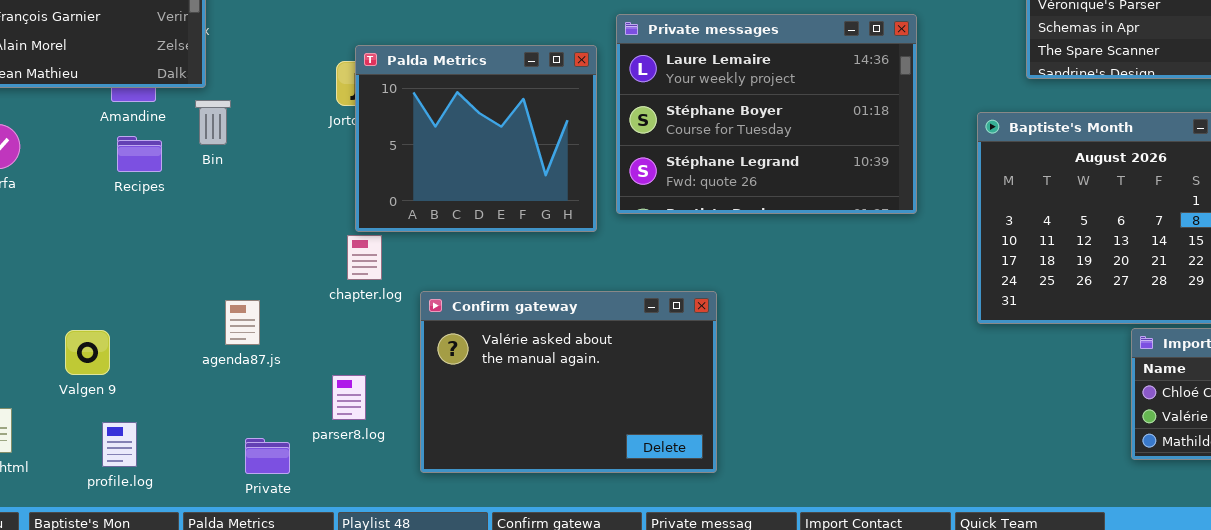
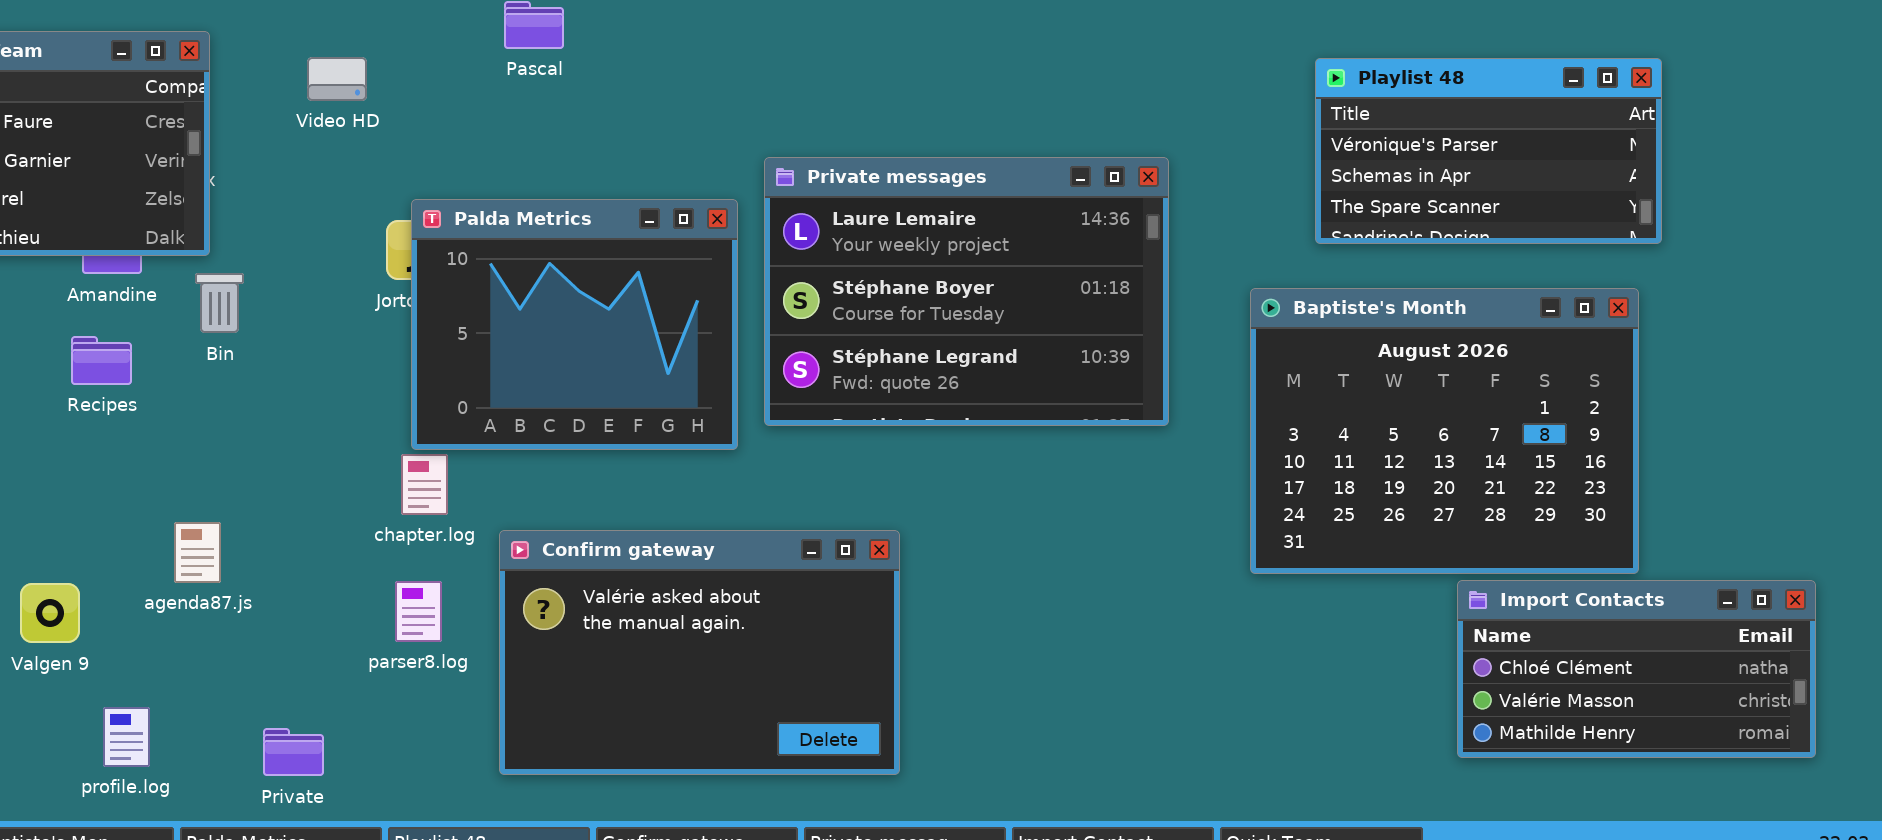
Recipes: [117,136,162,172] -> [71,336,132,385], moved
agenda87.js: [225,300,260,345] -> [174,522,221,583], moved
parser8.log: [332,375,366,420] -> [395,581,442,642], moved
profile.log: [102,422,137,467] -> [103,707,150,767], moved

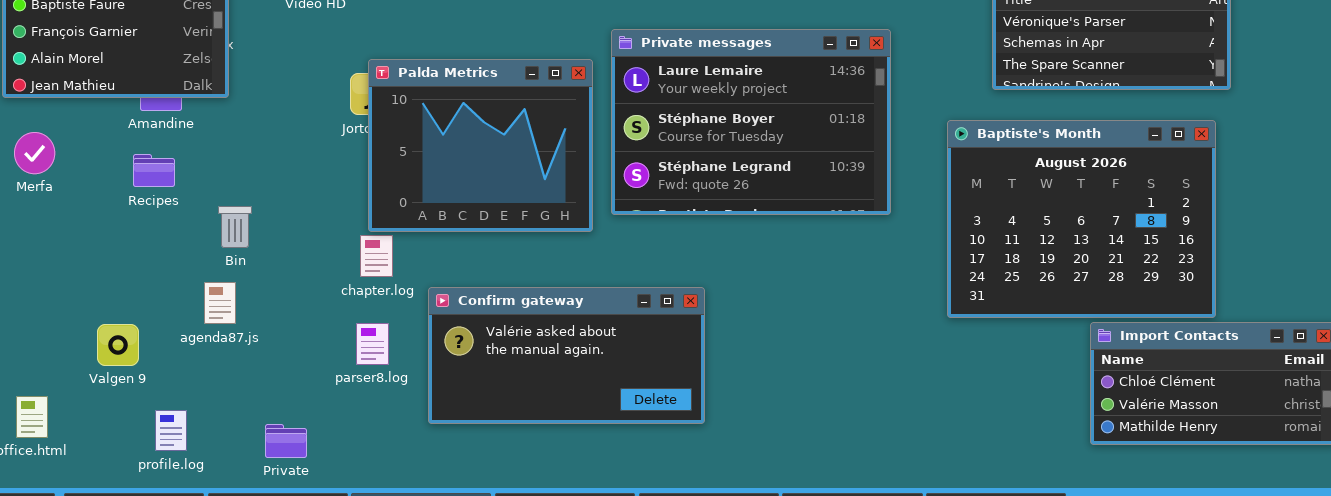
Bin: [195,273,244,333] -> [218,206,252,248], moved
Confirm gateway: [499,530,900,775] -> [428,287,705,424], resized

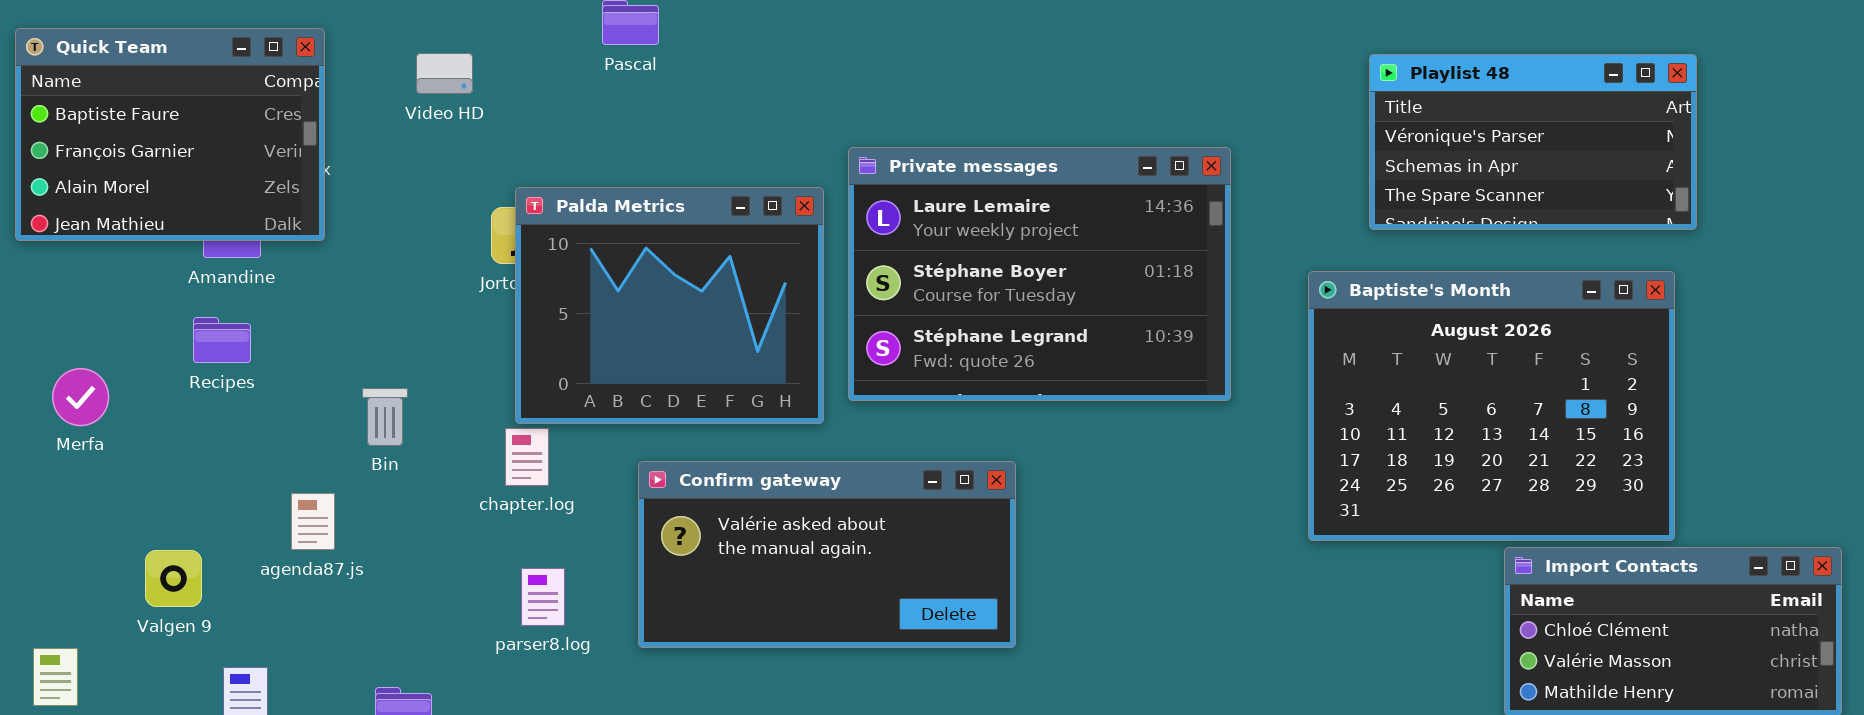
Merfa: [14,132,55,174] -> [52,368,109,426], moved
Bin: [218,206,252,248] -> [362,388,408,446], moved
Confirm gateway: [428,287,705,424] -> [638,461,1016,648], moved
parser8.log: [356,323,389,365] -> [521,568,565,626], moved

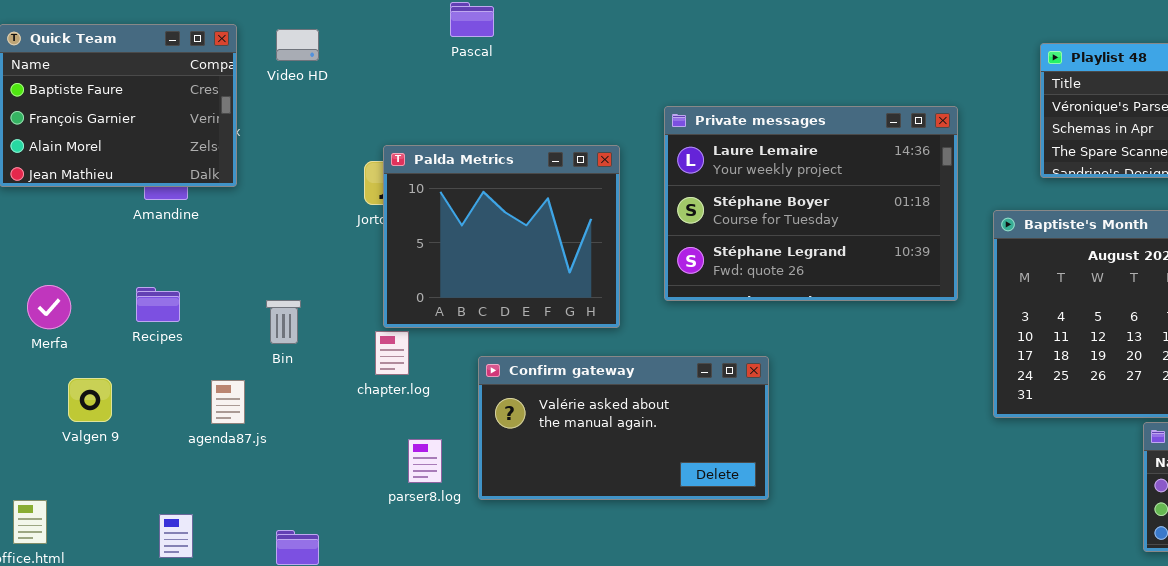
Video HD: [416,53,473,94] -> [276,29,319,61], moved
Private messages: [848,147,1231,401] -> [664,106,958,301], moved
Recipes: [193,317,251,363] -> [136,287,180,322], moved
Valgen 9: [145,550,202,607] -> [68,378,112,422], moved
parser8.log: [521,568,565,626] -> [408,439,442,483], moved

